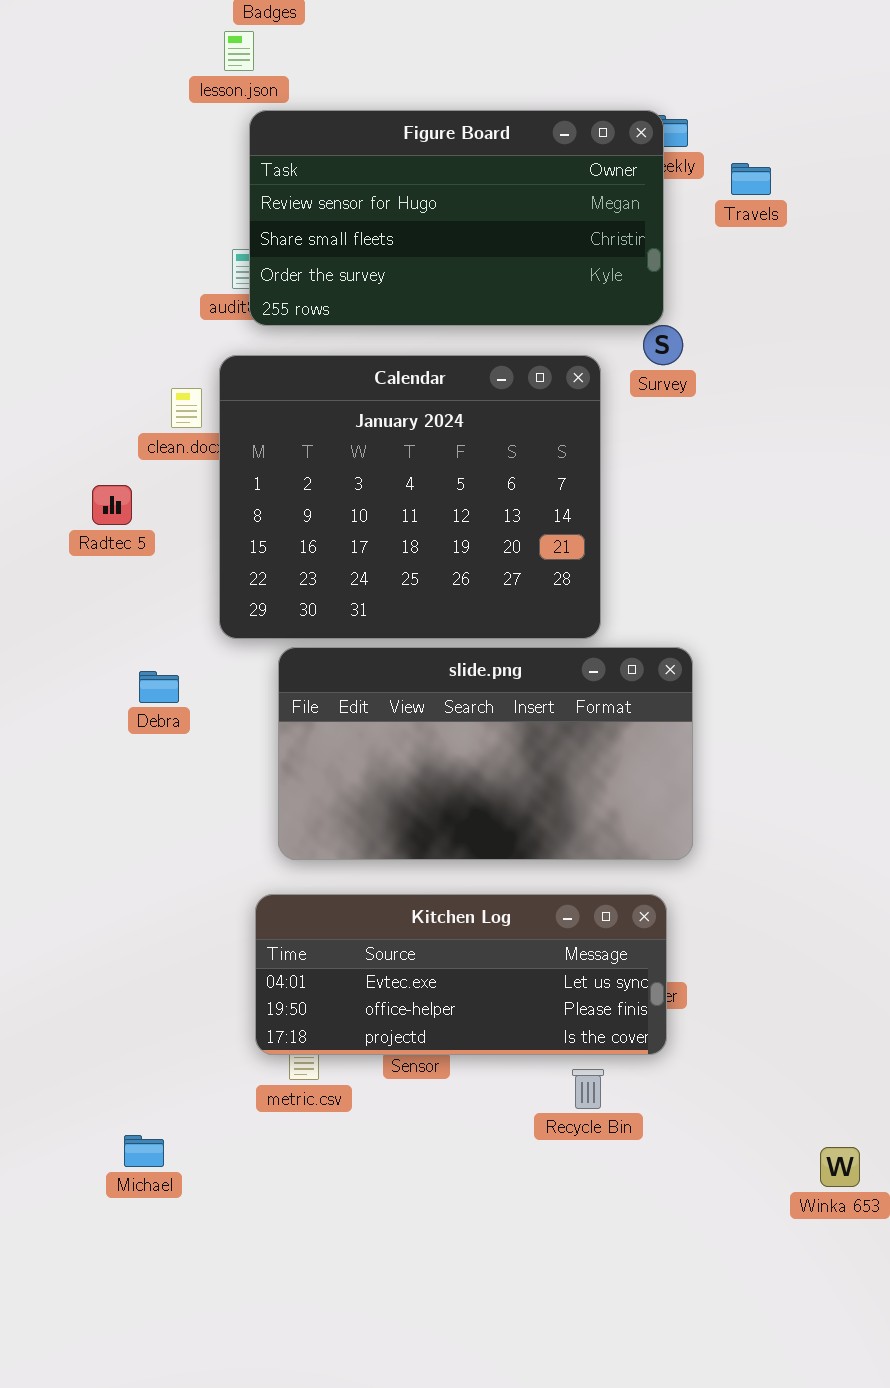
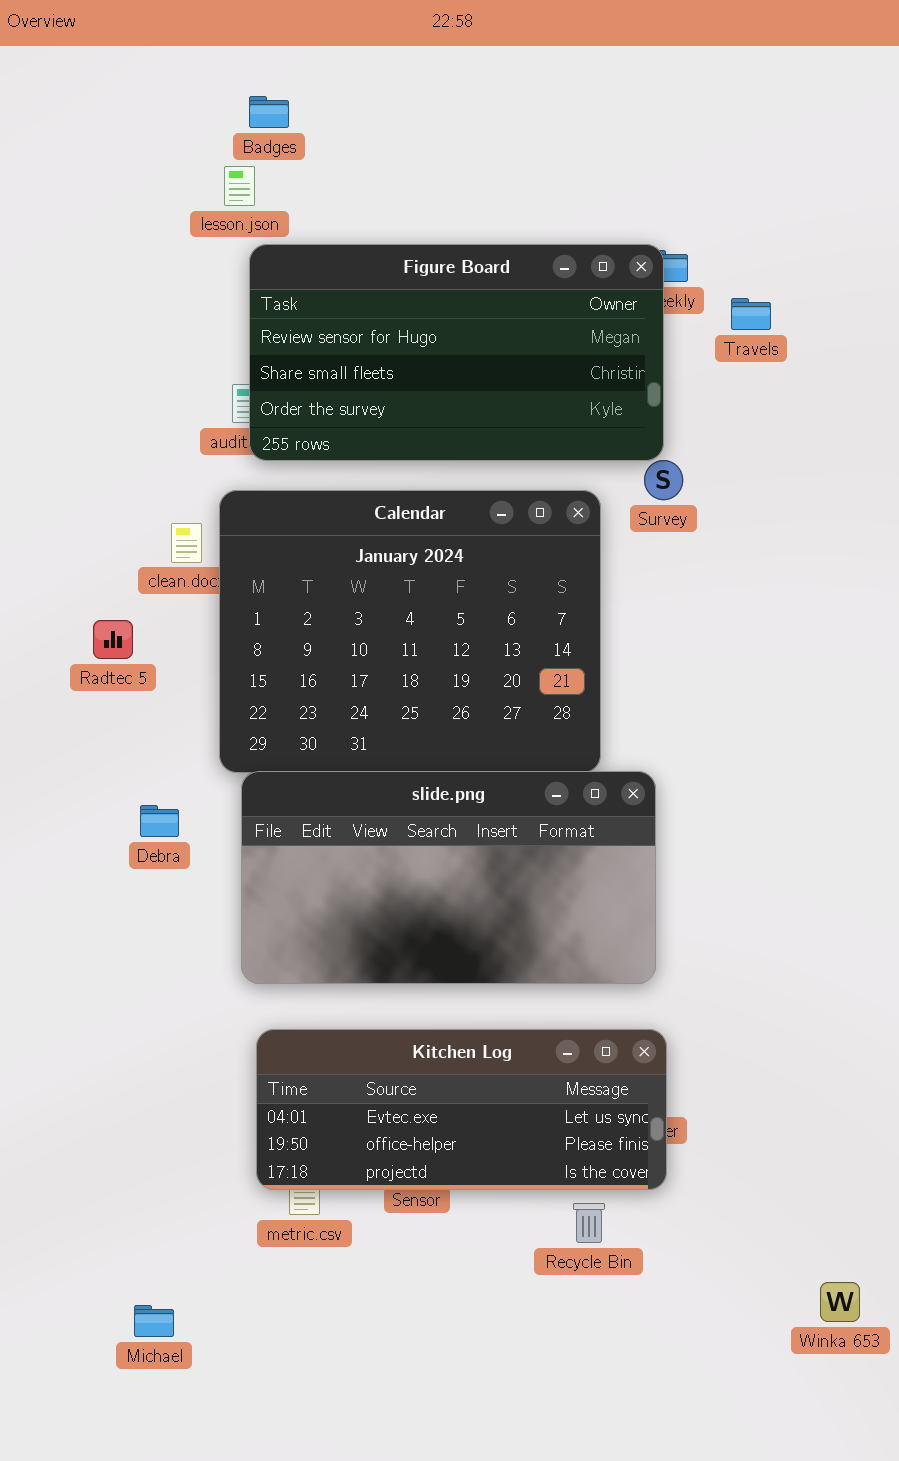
slide.png: [278,647,693,860] -> [241,771,656,984], moved
Michael: [124,1135,164,1167] -> [134,1305,174,1337], moved

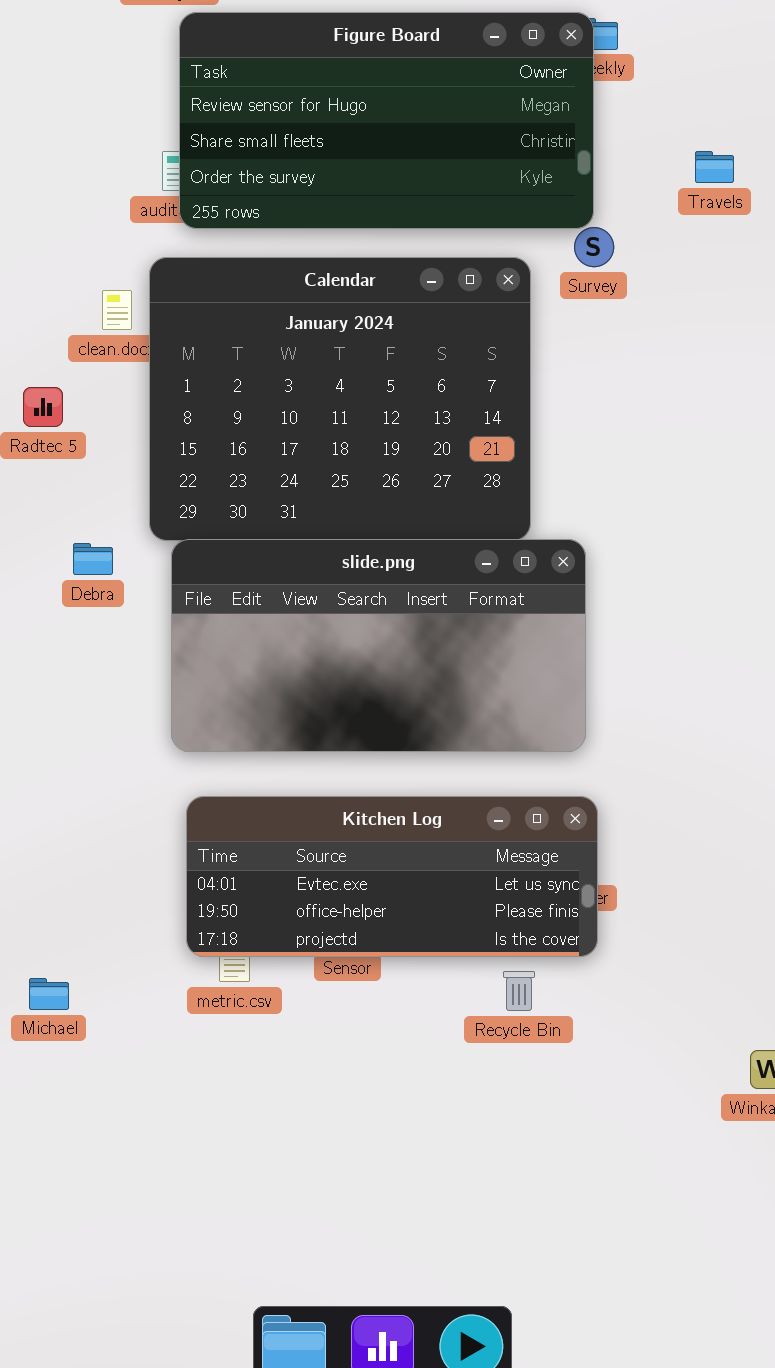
Travels: [731,298,771,330] -> [695,151,734,183], moved
Debra: [140,805,179,837] -> [73,543,113,575], moved
Michael: [134,1305,174,1337] -> [29,978,69,1010], moved

